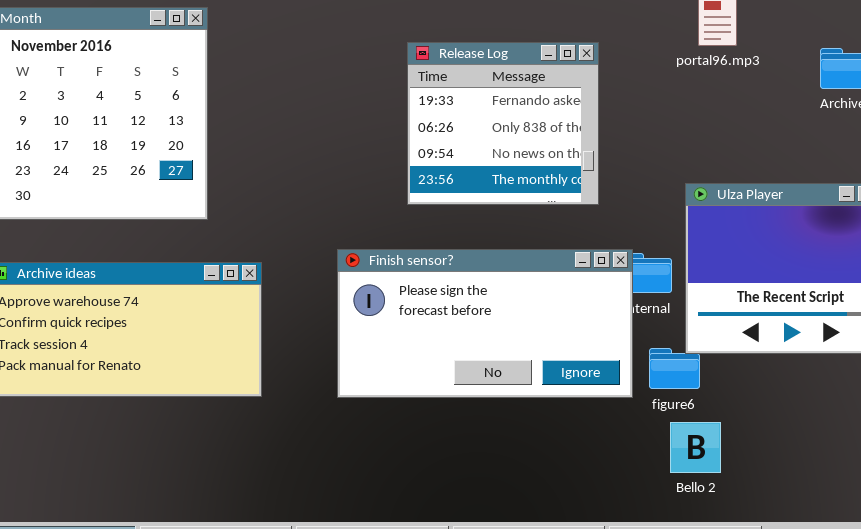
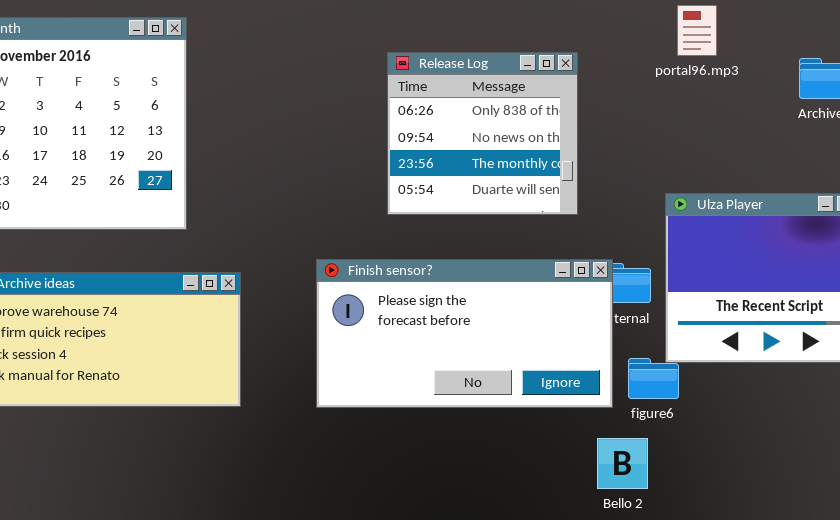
Release Log: [407,42,599,205] -> [387,52,578,215], scrolled down 1 row
Bello 2: [670,422,721,473] -> [597,438,648,489], moved

